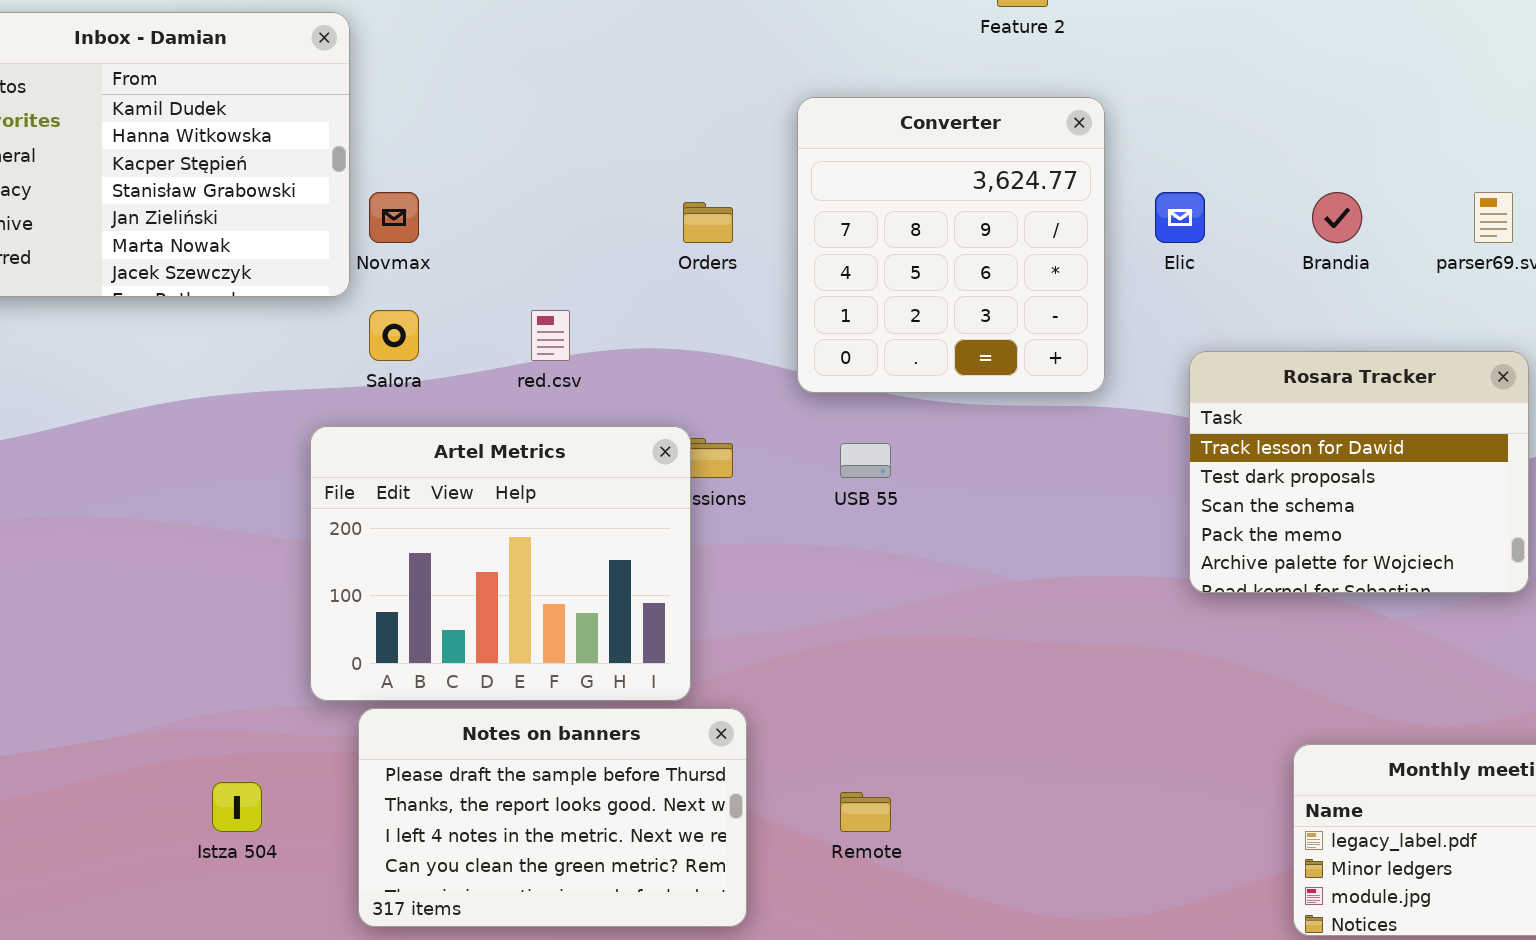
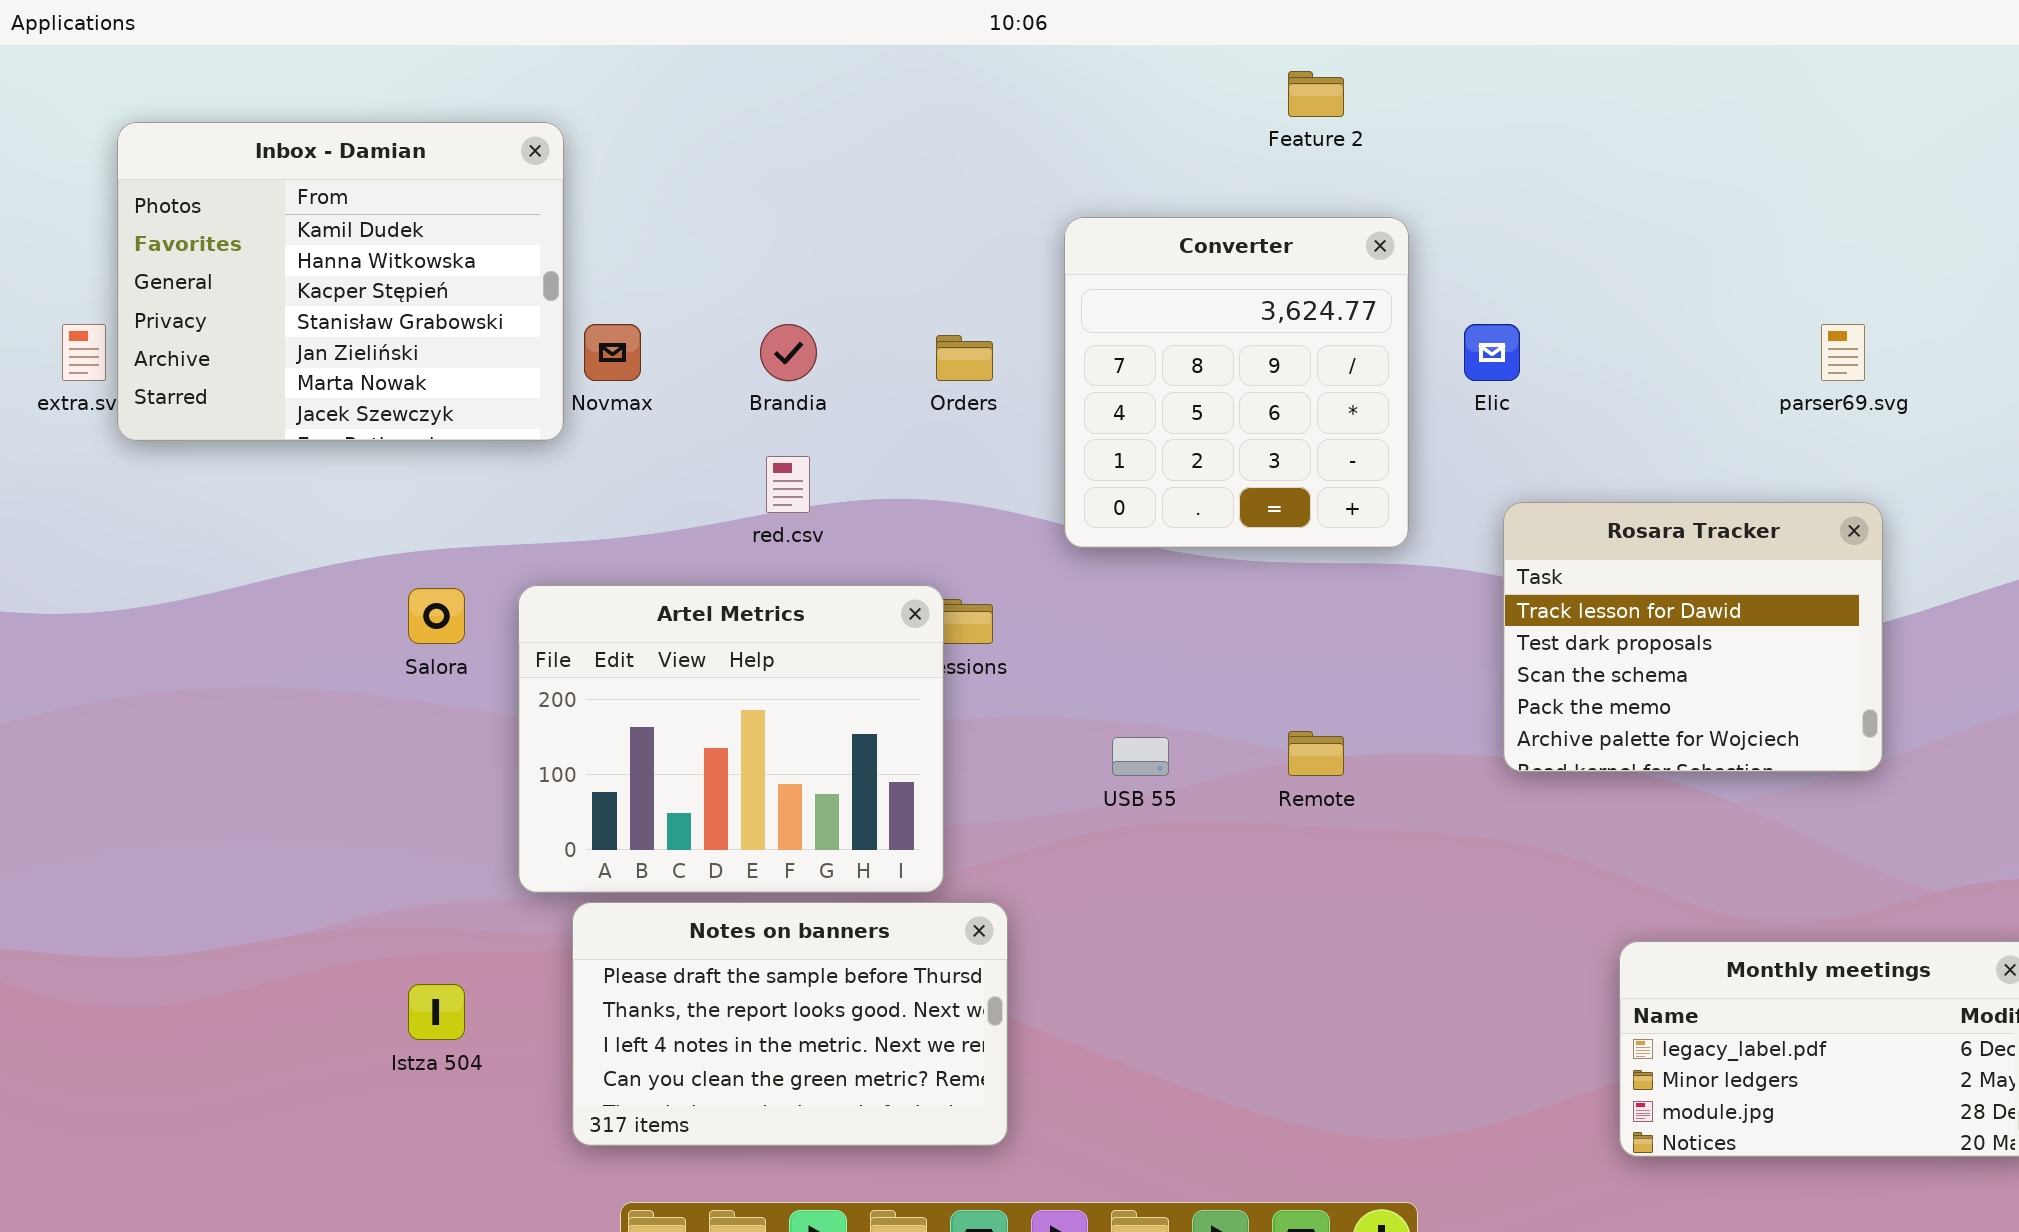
Brandia: [1312,192,1362,243] -> [760,324,817,381], moved
Salora: [369,310,419,361] -> [408,588,465,644], moved
USB 55: [840,443,891,478] -> [1112,737,1169,776], moved
Remote: [840,792,891,832] -> [1288,731,1344,776], moved

